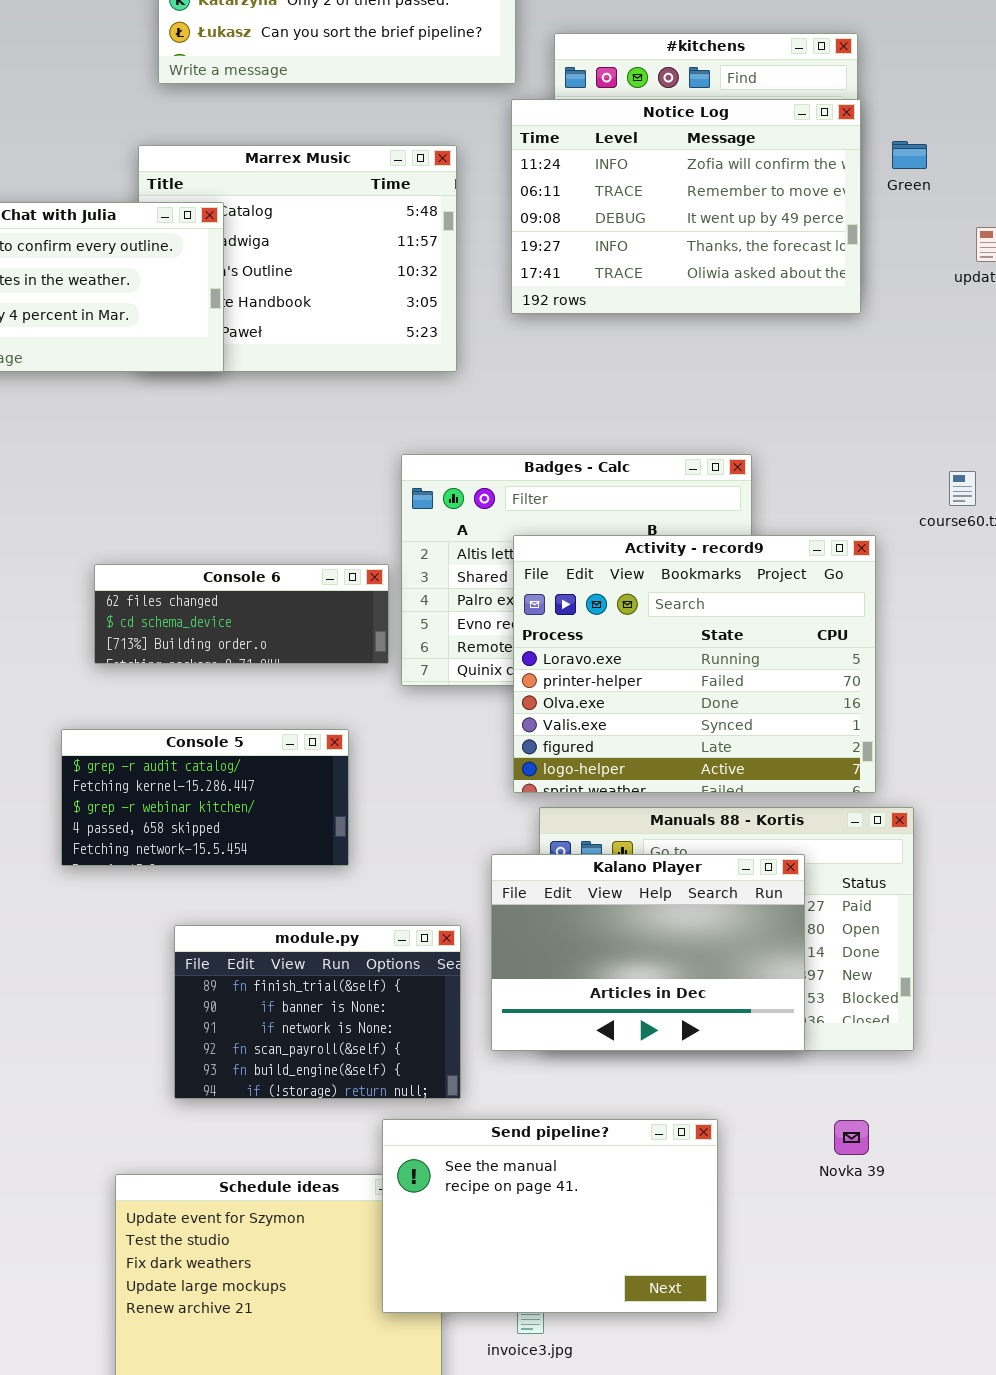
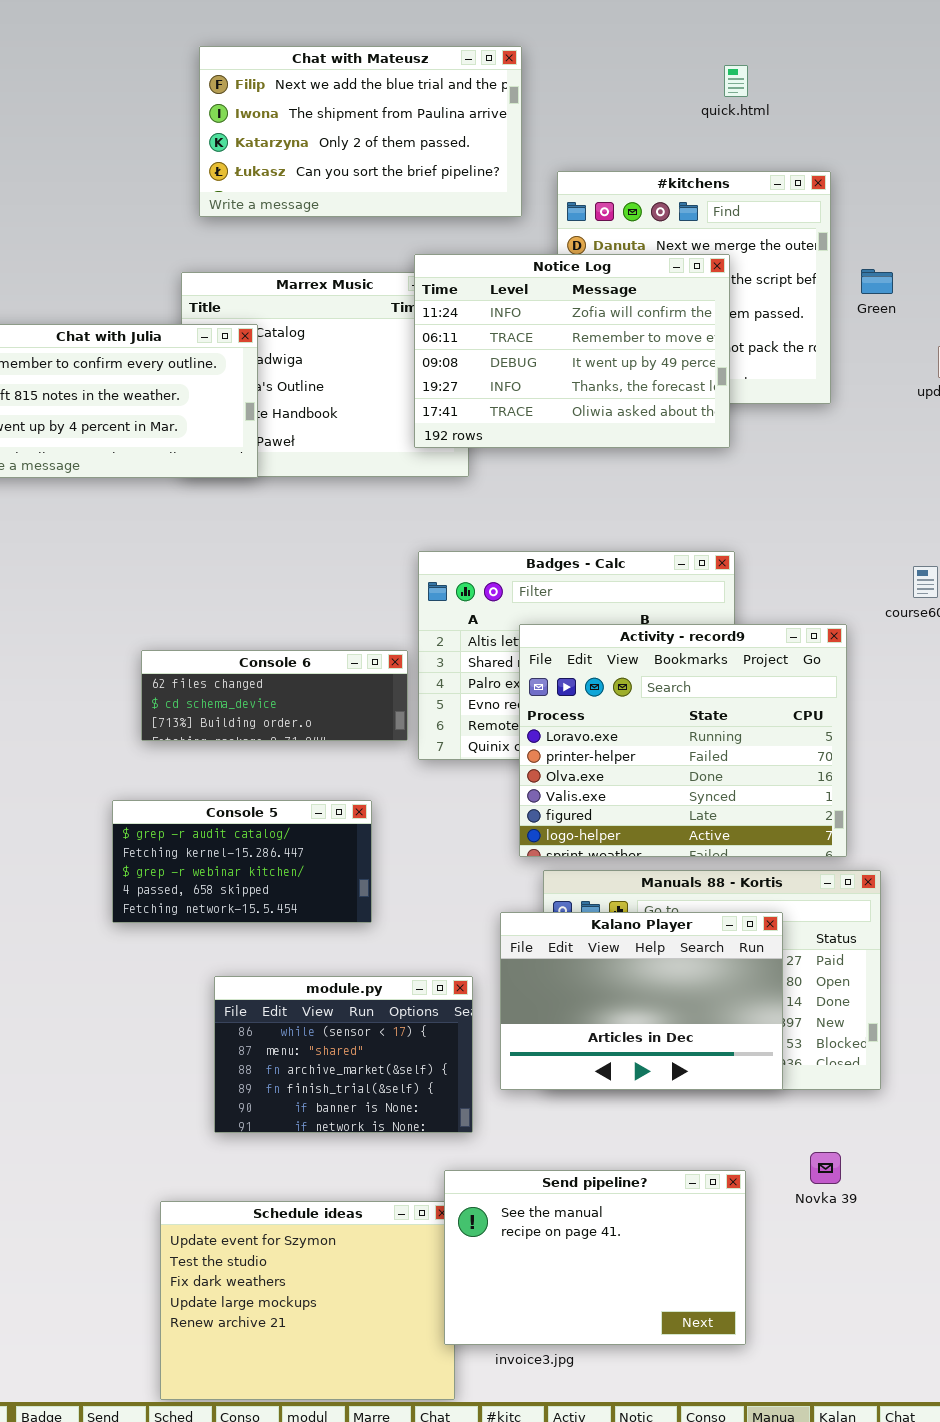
Notice Log: [511,99,861,314] -> [414,254,730,448], moved
module.py: [174,925,461,1099] -> [214,976,473,1133], scrolled up 3 rows
Send pipeline?: [382,1119,718,1313] -> [444,1170,746,1345], moved

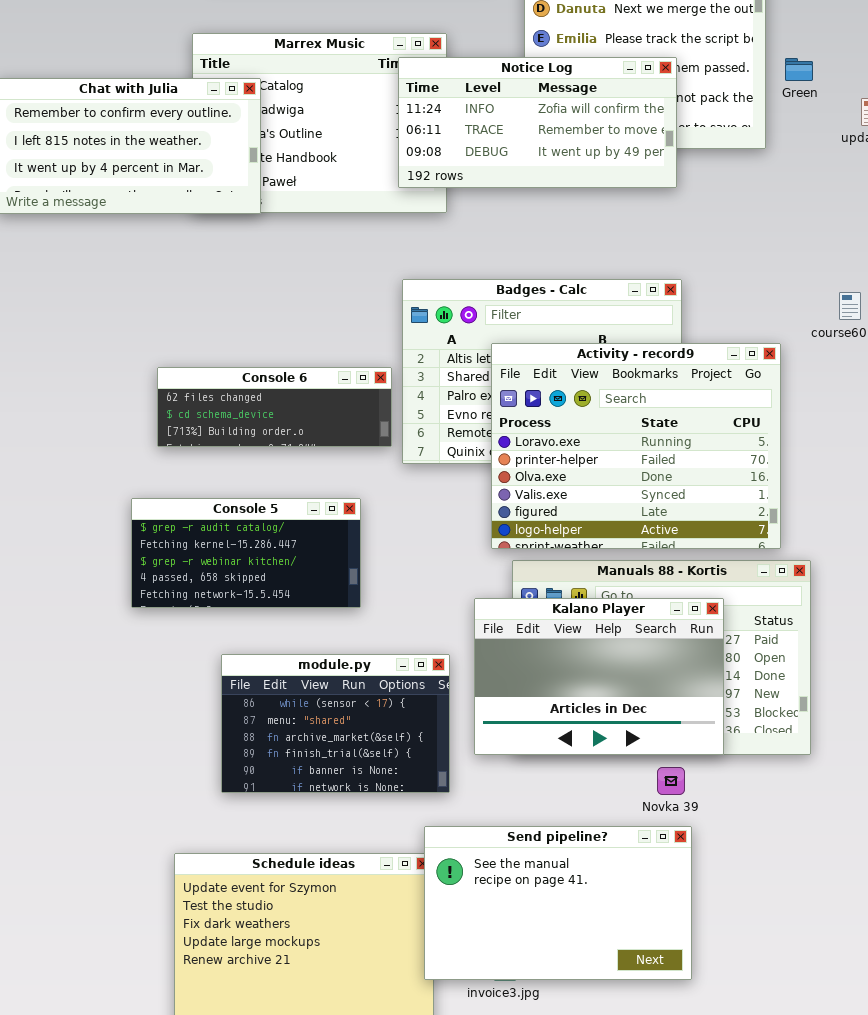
Notice Log: [414,254,730,448] -> [398,57,677,188], resized
Green: [861,269,893,294] -> [785,58,813,81], moved
Novka 39: [810,1152,841,1184] -> [657,767,685,795], moved

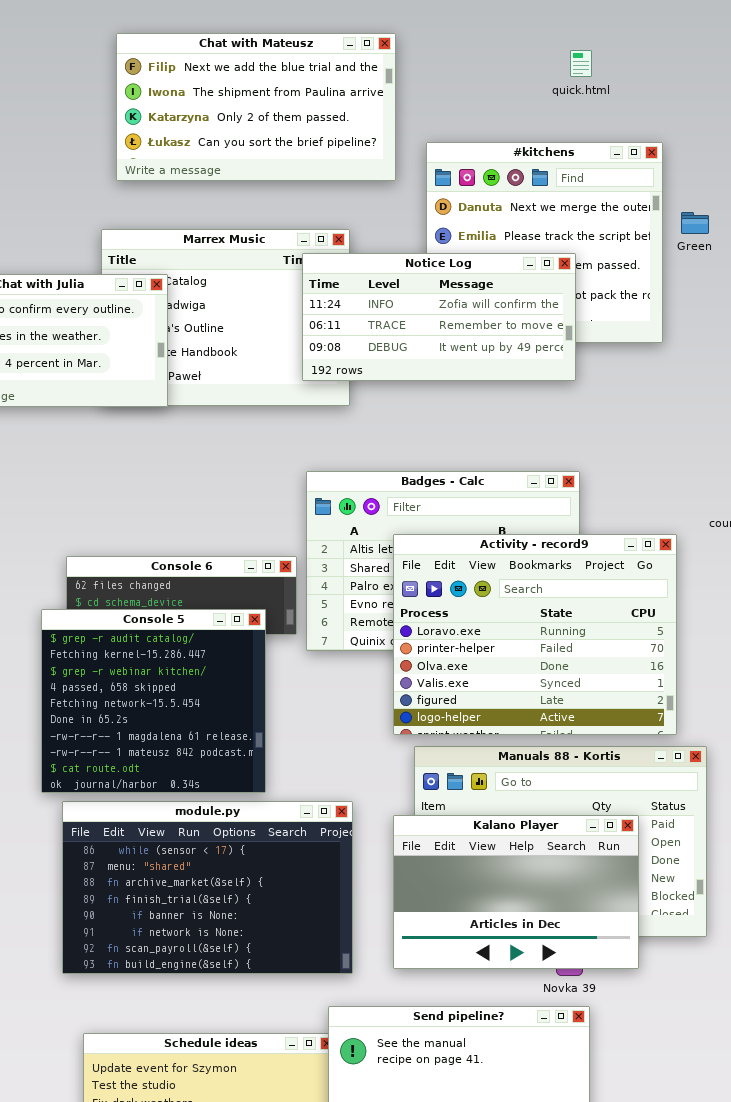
Green: [785,58,813,81] -> [681,212,709,234], moved
Console 5: [131,498,361,608] -> [41,609,266,793], resized
Kalano Player: [474,598,724,755] -> [393,815,639,969], moved
module.py: [221,654,450,793] -> [62,801,353,974], resized

